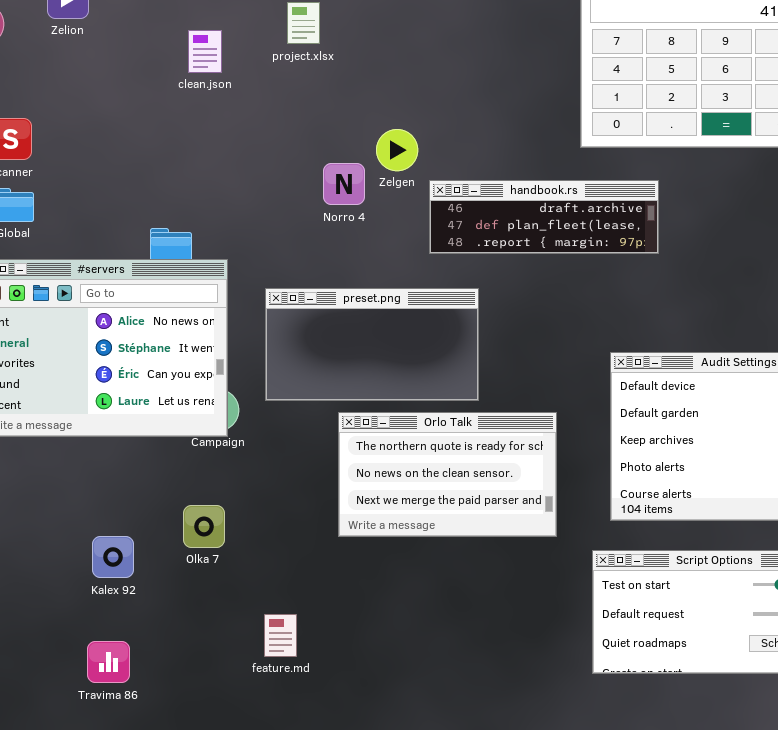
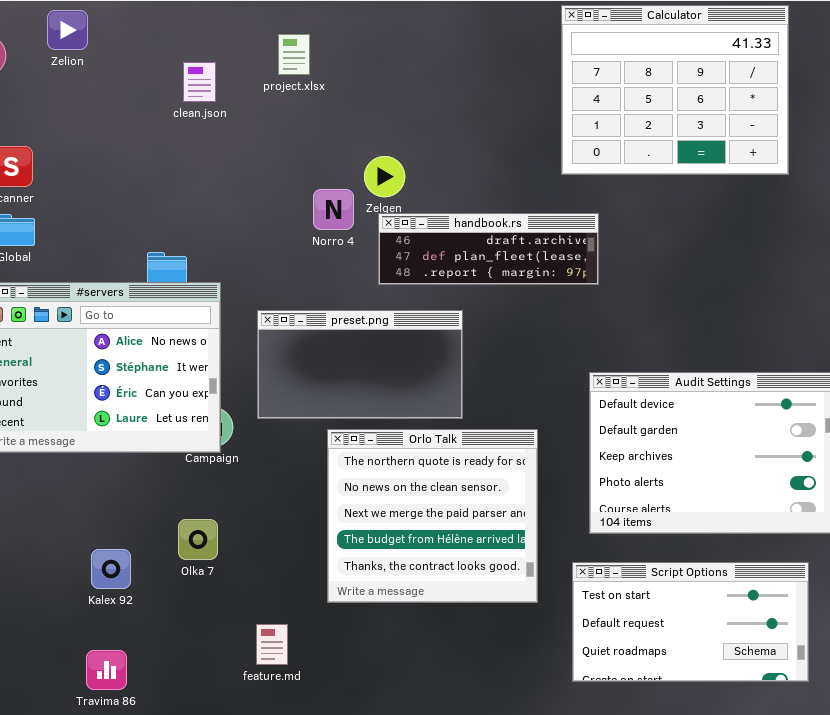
handbook.rs: [429,180,659,254] -> [378,213,599,285], moved
Orlo Talk: [338,412,557,537] -> [327,429,538,603], resized

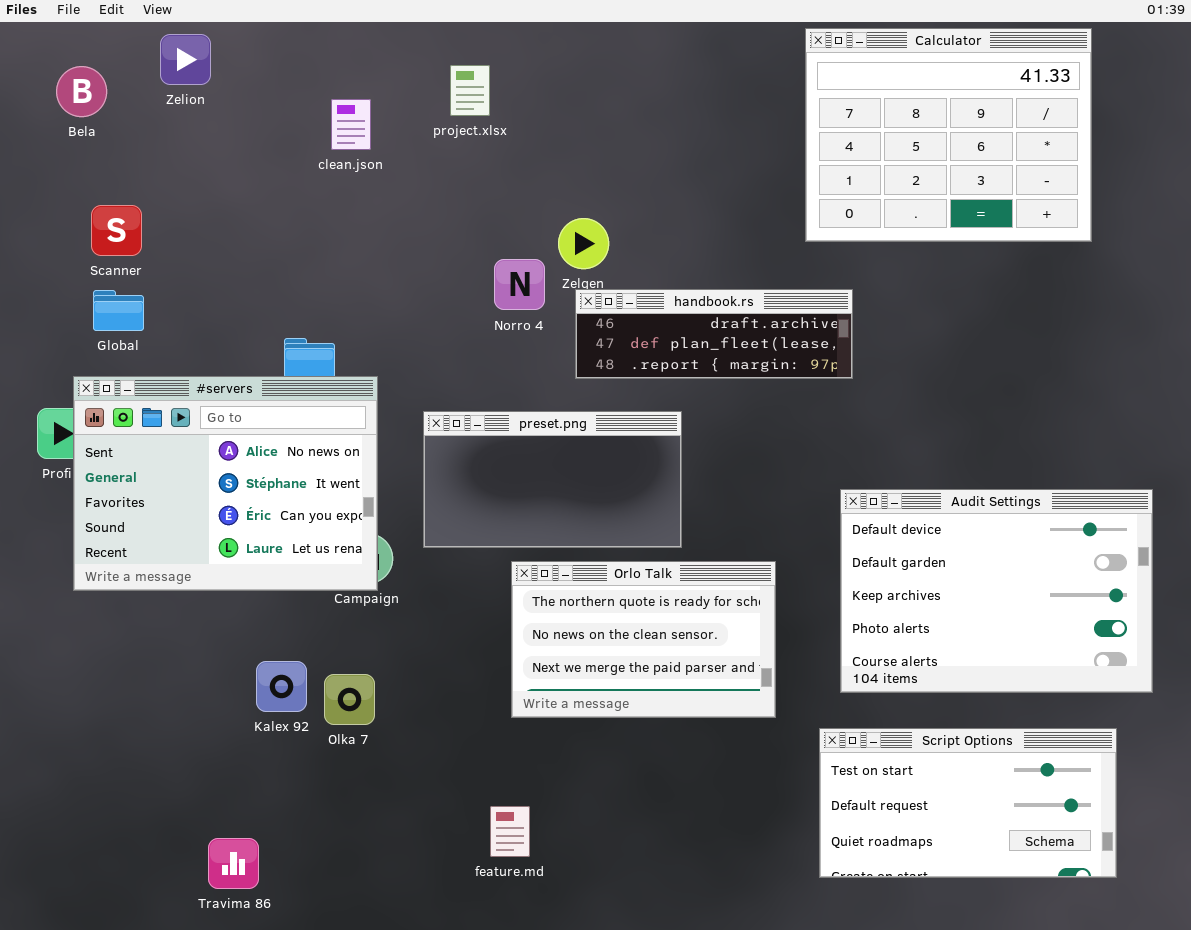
Orlo Talk: [327,429,538,603] -> [511,561,776,718], resized
Kalex 92: [91,549,131,589] -> [256,661,307,712], moved
feature.md: [256,624,288,665] -> [490,806,530,857], moved

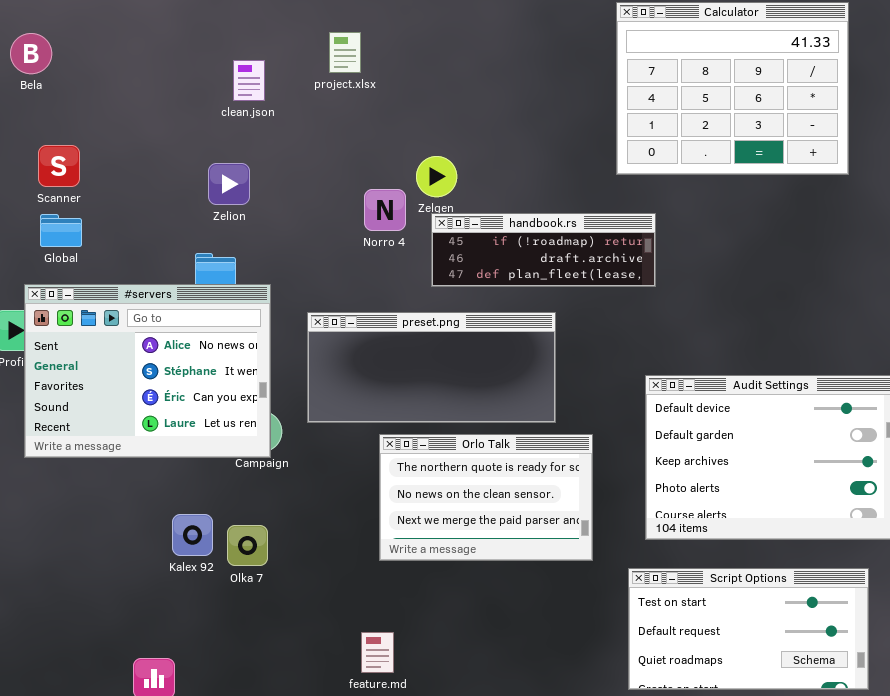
Zelion: [160,34,211,85] -> [208,163,250,205], moved
handbook.rs: [575,289,853,379] -> [431,213,656,287], scrolled up 1 row
preset.png: [423,411,682,548] -> [307,312,556,423], resized

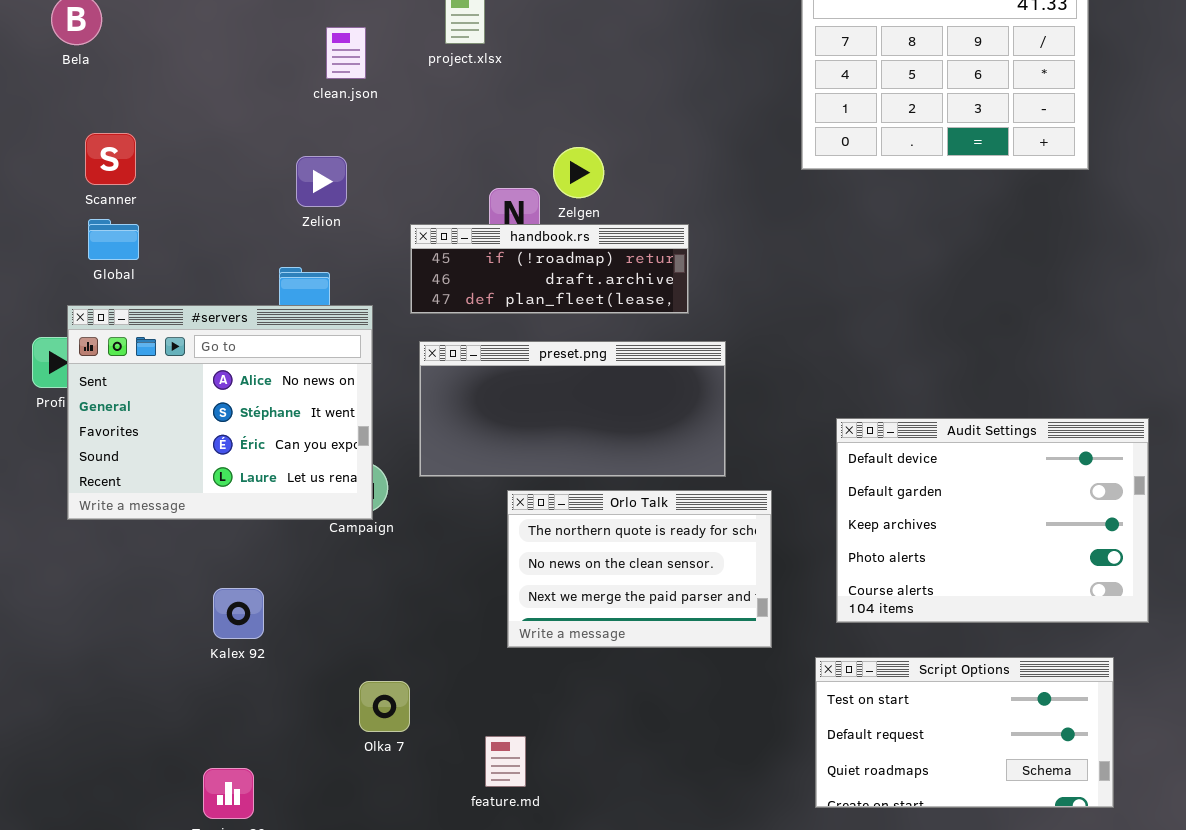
handbook.rs: [431,213,656,287] -> [410,224,689,314], moved
Kalex 92: [172,514,213,556] -> [213,588,264,639], moved
Olka 7: [227,525,268,566] -> [359,681,410,732], moved

